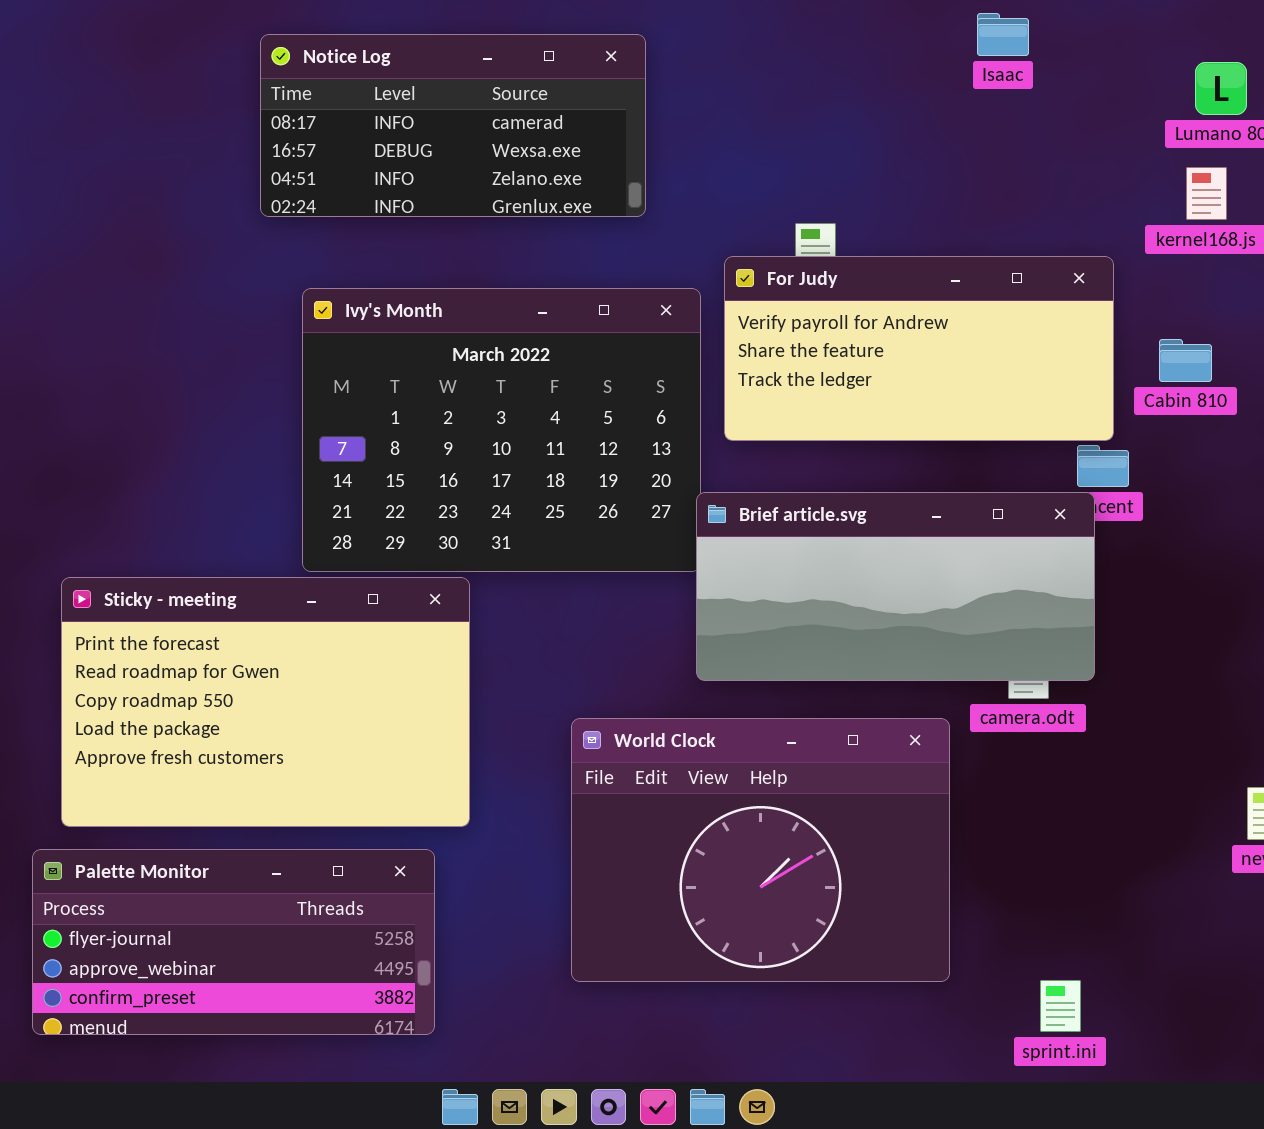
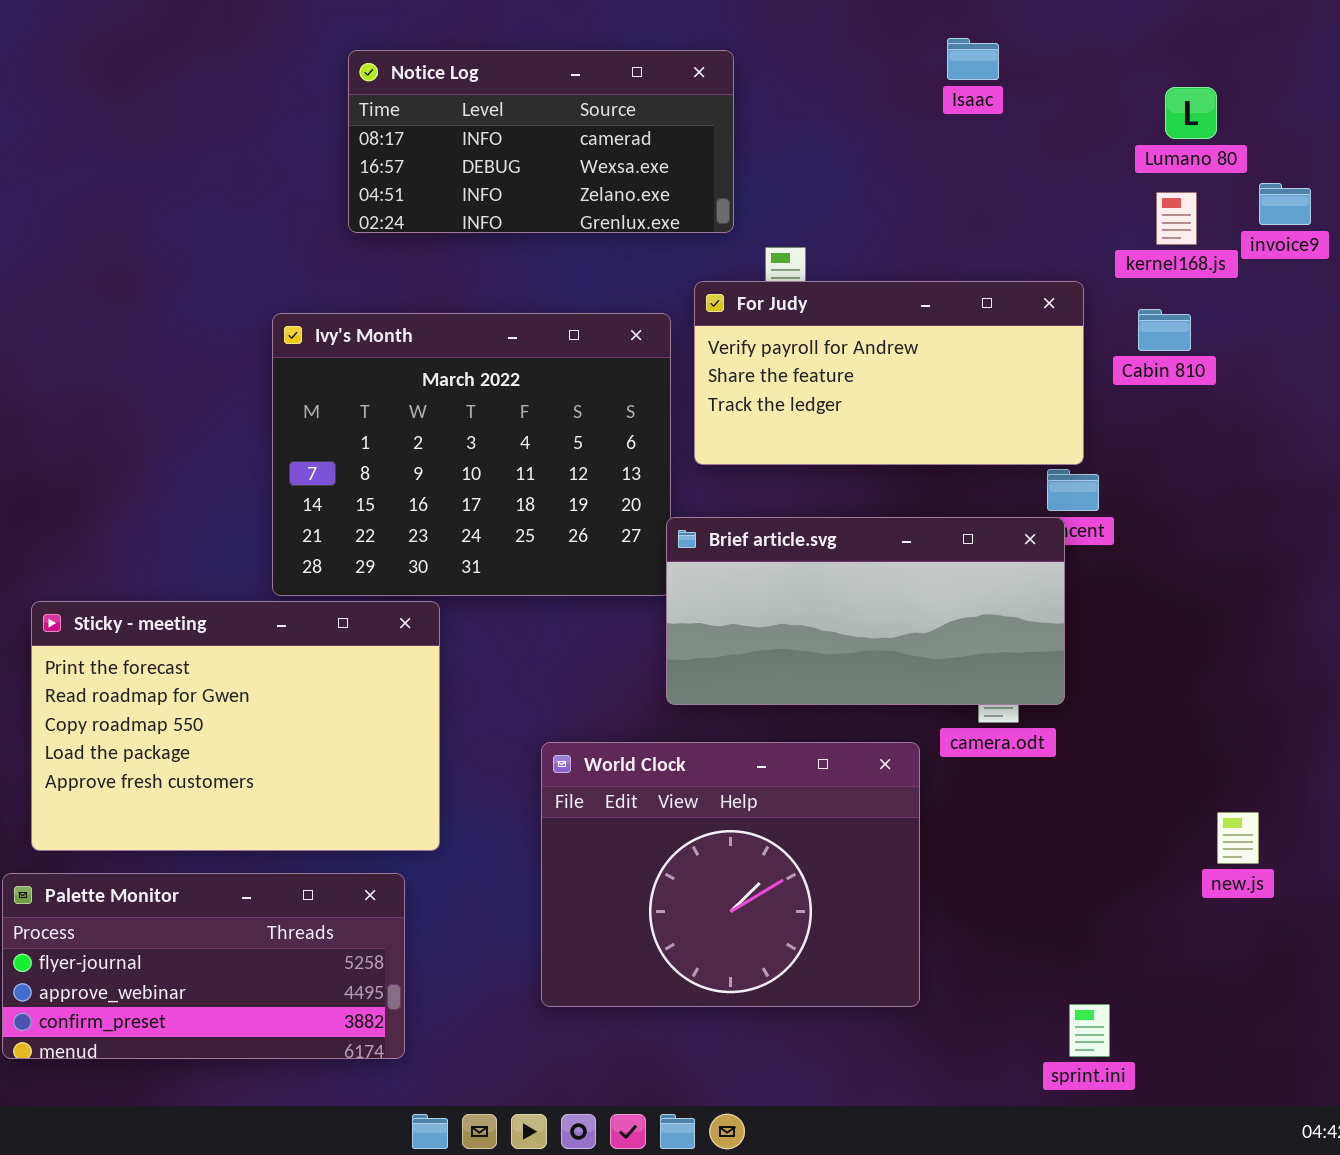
Notice Log: [260,34,646,217] -> [348,50,734,233], moved
Cabin 810: [1159,339,1212,382] -> [1138,309,1191,351], moved
sprint.ini: [1040,980,1081,1032] -> [1069,1004,1110,1057], moved

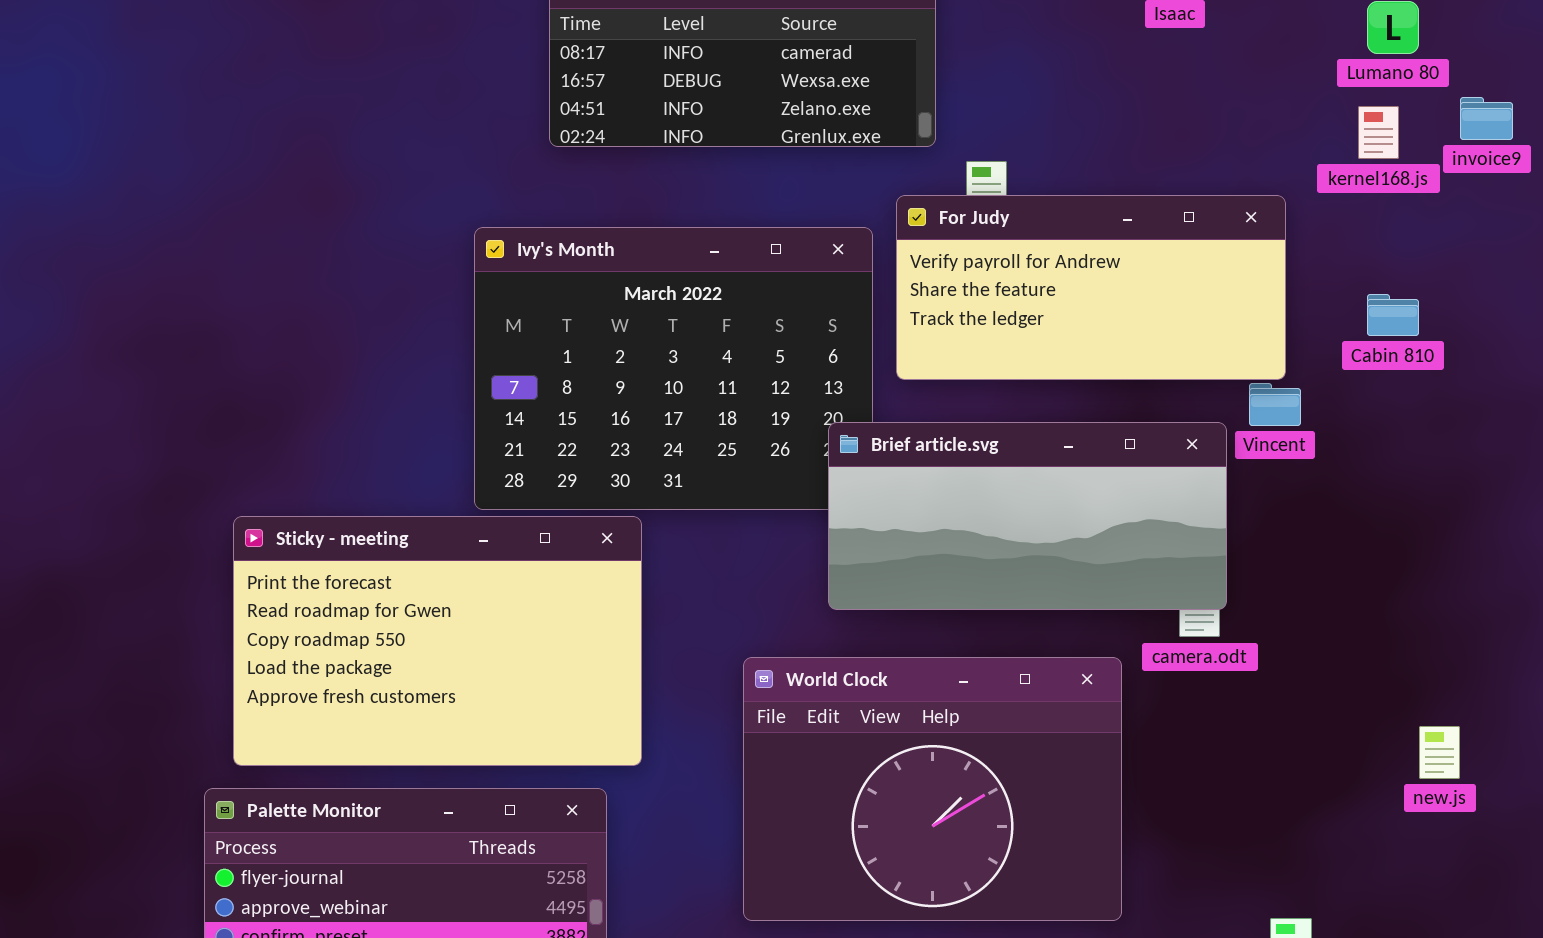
Cabin 810: [1138,309,1191,351] -> [1367,294,1419,336], moved
Brief article.svg: [666,517,1065,705] -> [828,422,1227,610], moved

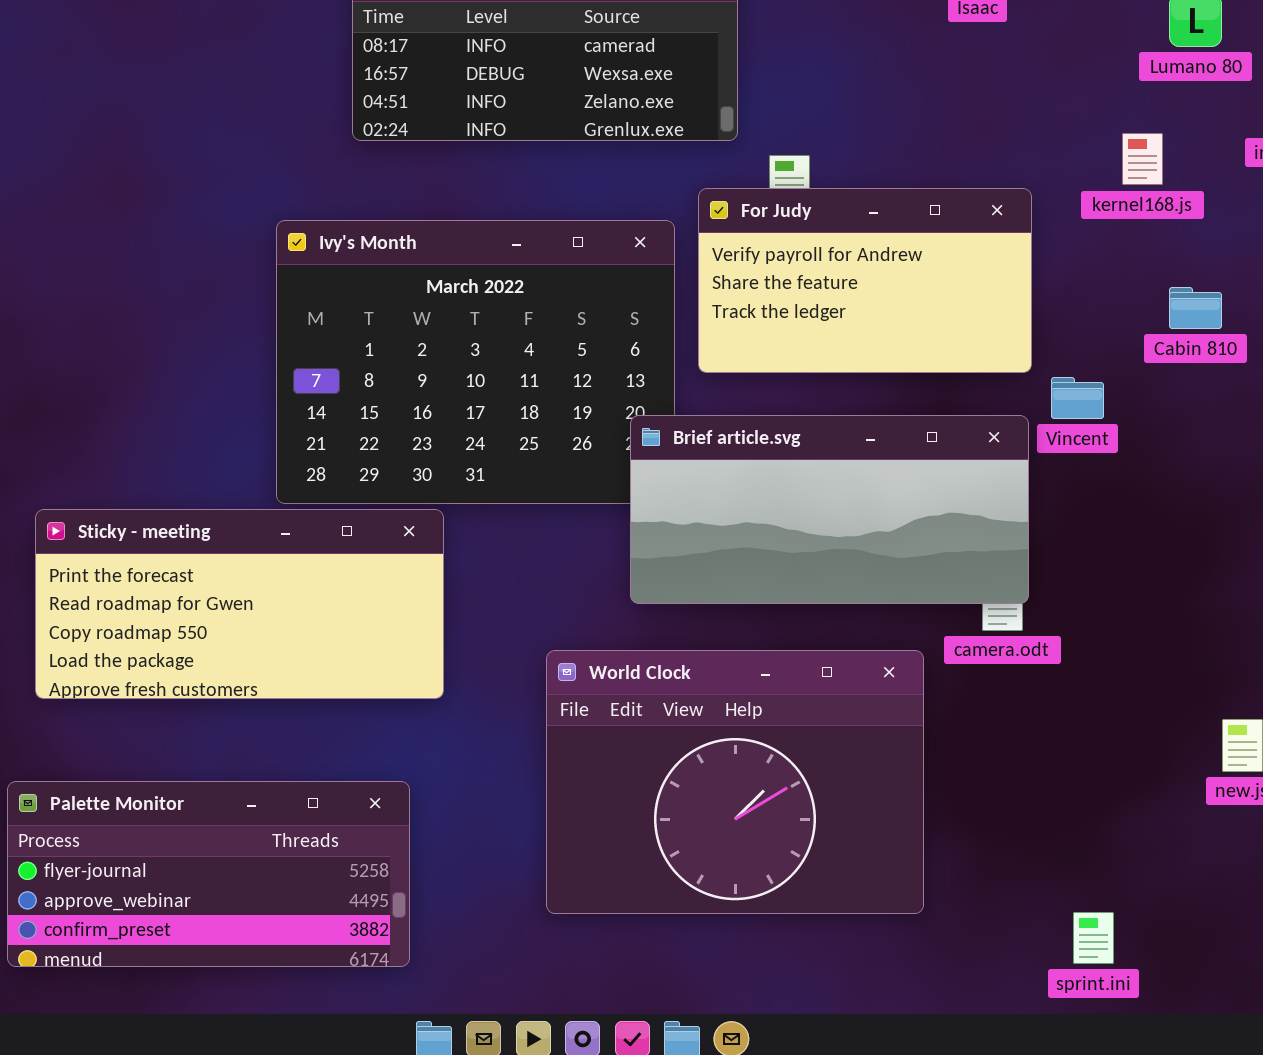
kernel168.js: [1358,106,1399,159] -> [1122,133,1163,185], moved
For Judy: [896,195,1286,380] -> [698,188,1032,373], resized
Sticky - meeting: [233,516,642,766] -> [35,509,444,699], resized

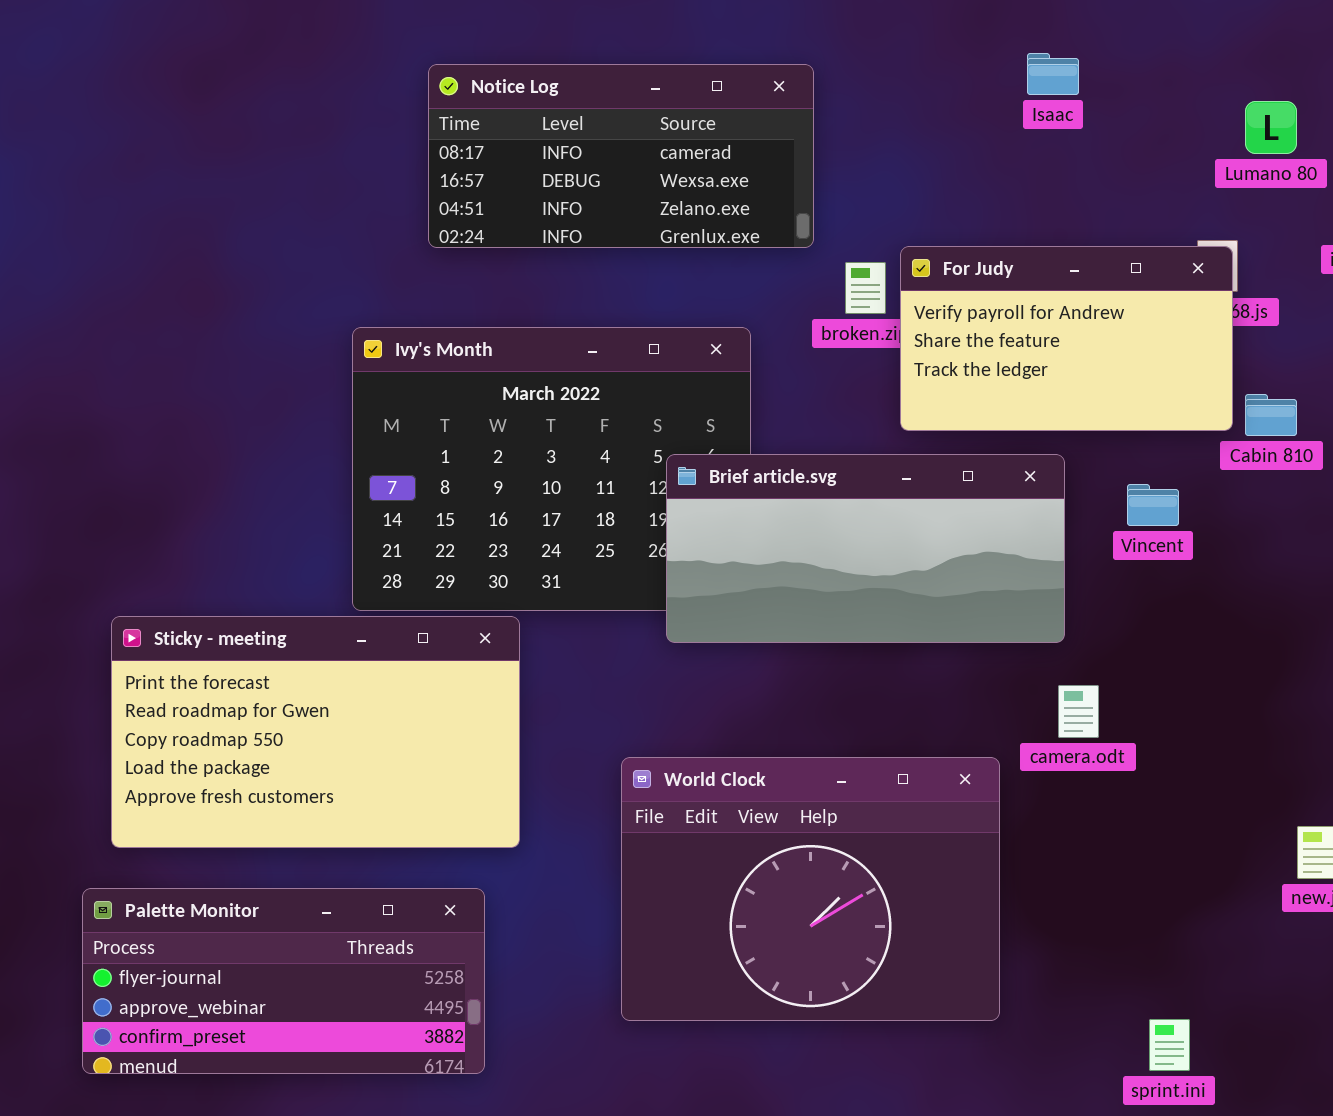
For Judy: [698,188,1032,373] -> [900,246,1233,431], moved
Brief article.svg: [630,415,1029,604] -> [666,454,1065,643], moved
Sticky - meeting: [35,509,444,699] -> [111,616,520,848], resized

